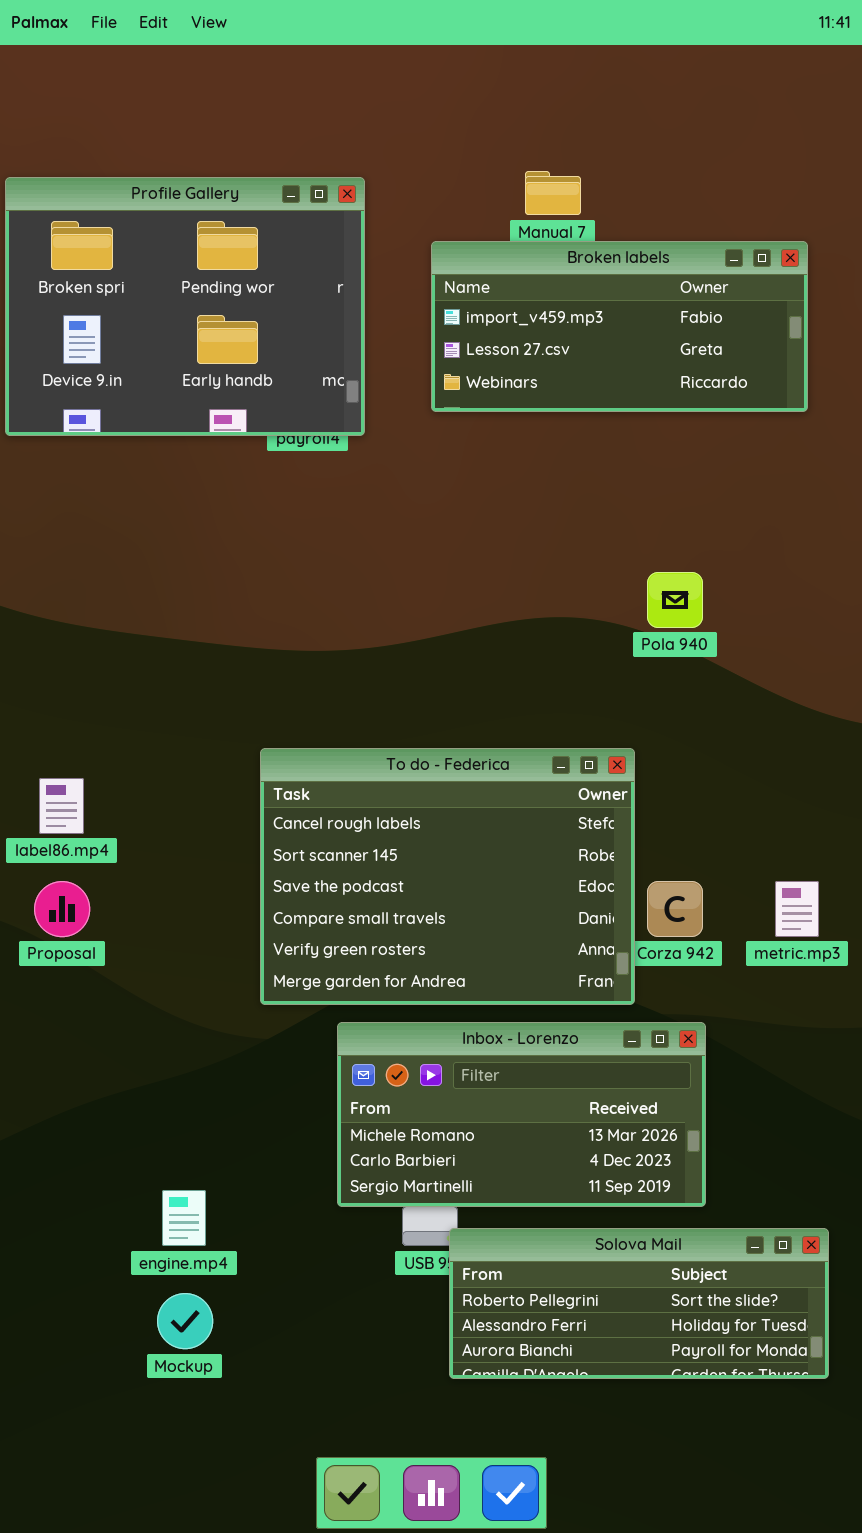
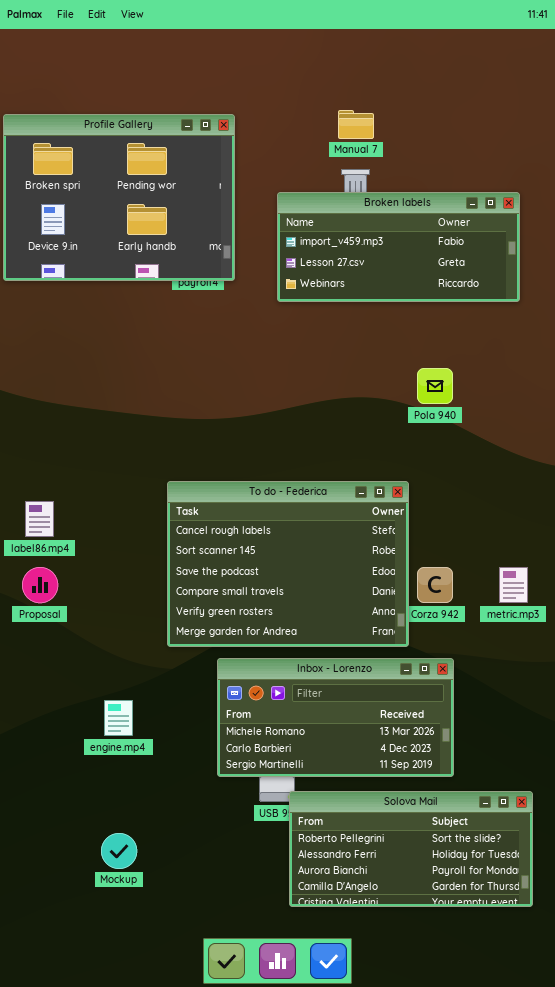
Broken labels: [431,241,808,412] -> [277,192,520,302], moved
engine.mp4: [162,1190,206,1246] -> [104,700,133,736], moved
Solova Mail: [449,1228,829,1379] -> [289,791,533,907], resized

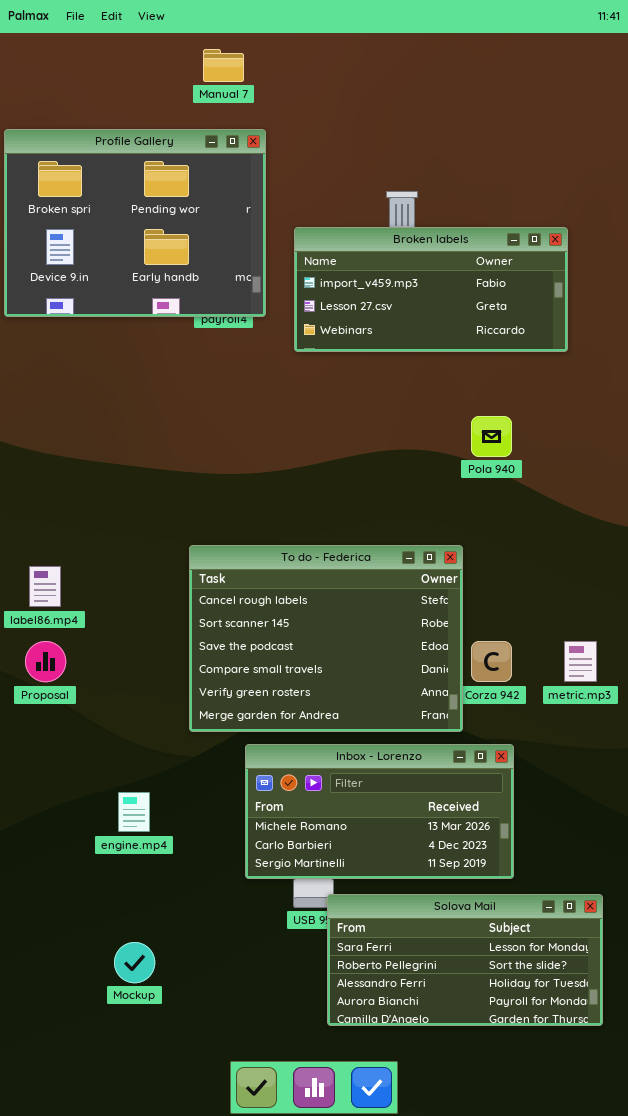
Manual 7: [338,110,374,139] -> [203,49,244,82], moved
Broken labels: [277,192,520,302] -> [294,227,568,352], moved
Solova Mail: [289,791,533,907] -> [327,894,603,1026], scrolled up 1 row

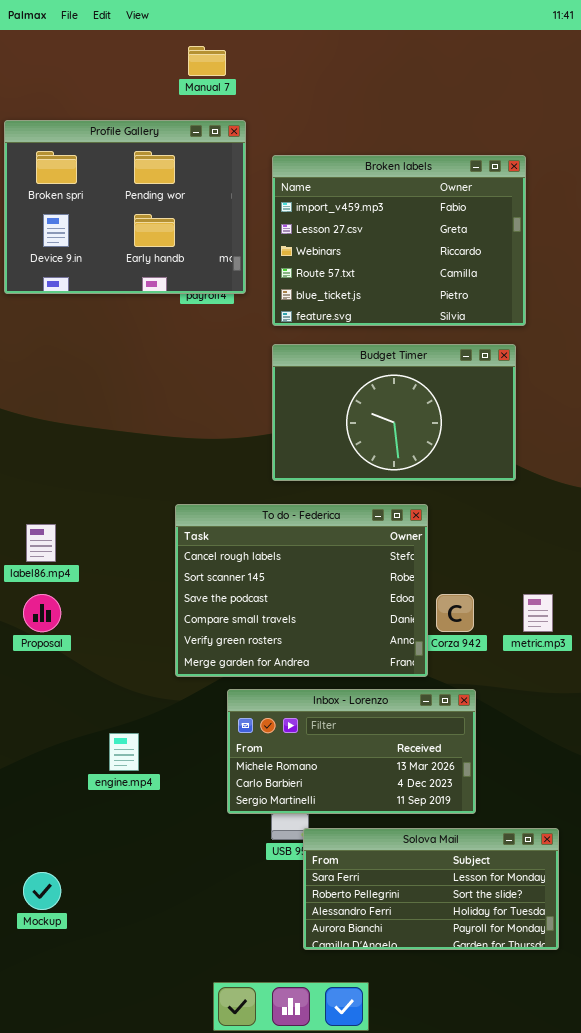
Broken labels: [294,227,568,352] -> [272,155,526,326], resized
Budget Timer: none -> [272,344,516,481], opened
Mockup: [114,942,155,983] -> [23,872,61,910], moved

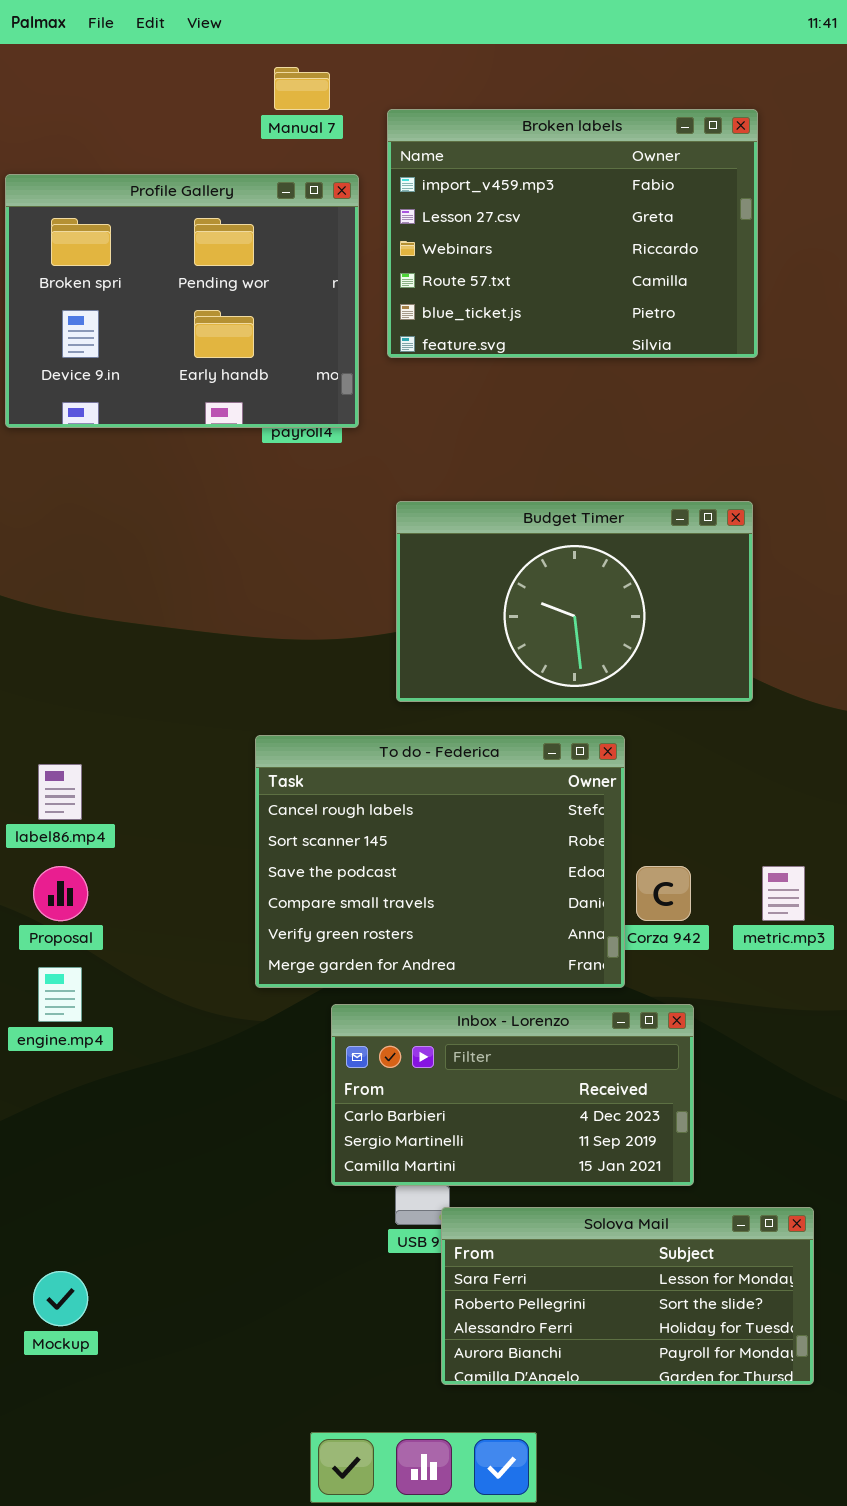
Broken labels: [272,155,526,326] -> [387,109,758,358], moved
Inbox - Lorenzo: [227,689,476,814] -> [331,1004,694,1186], scrolled down 1 row
engine.mp4: [109,733,139,771] -> [38,967,82,1022], moved

